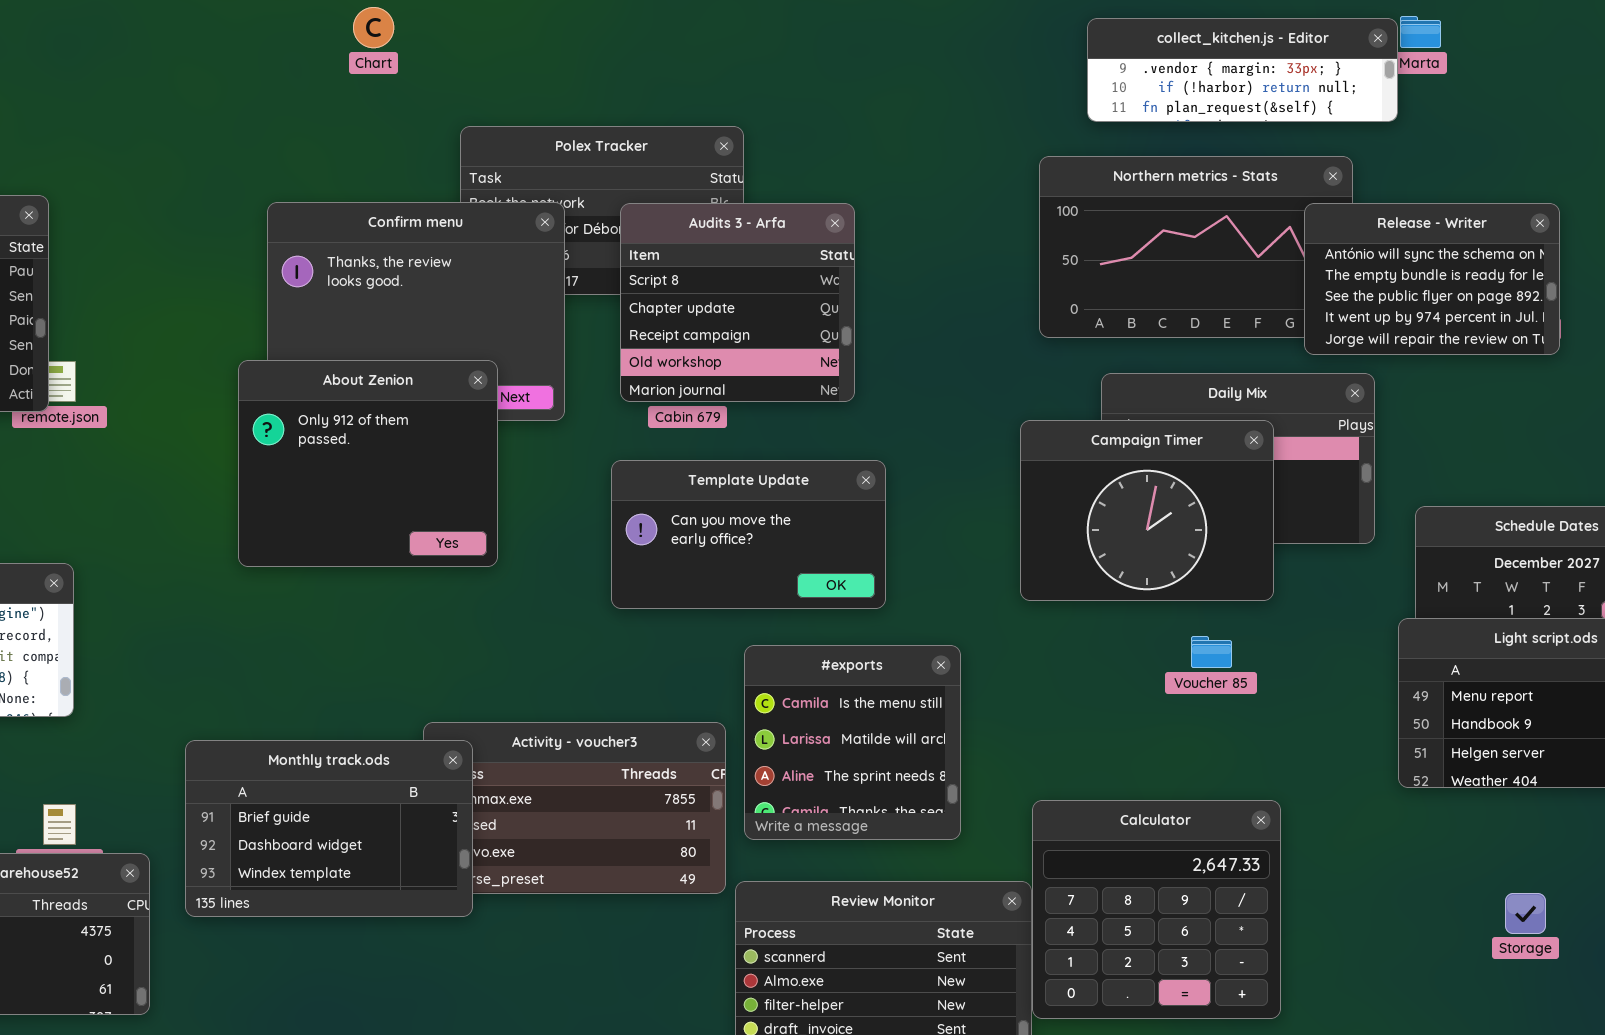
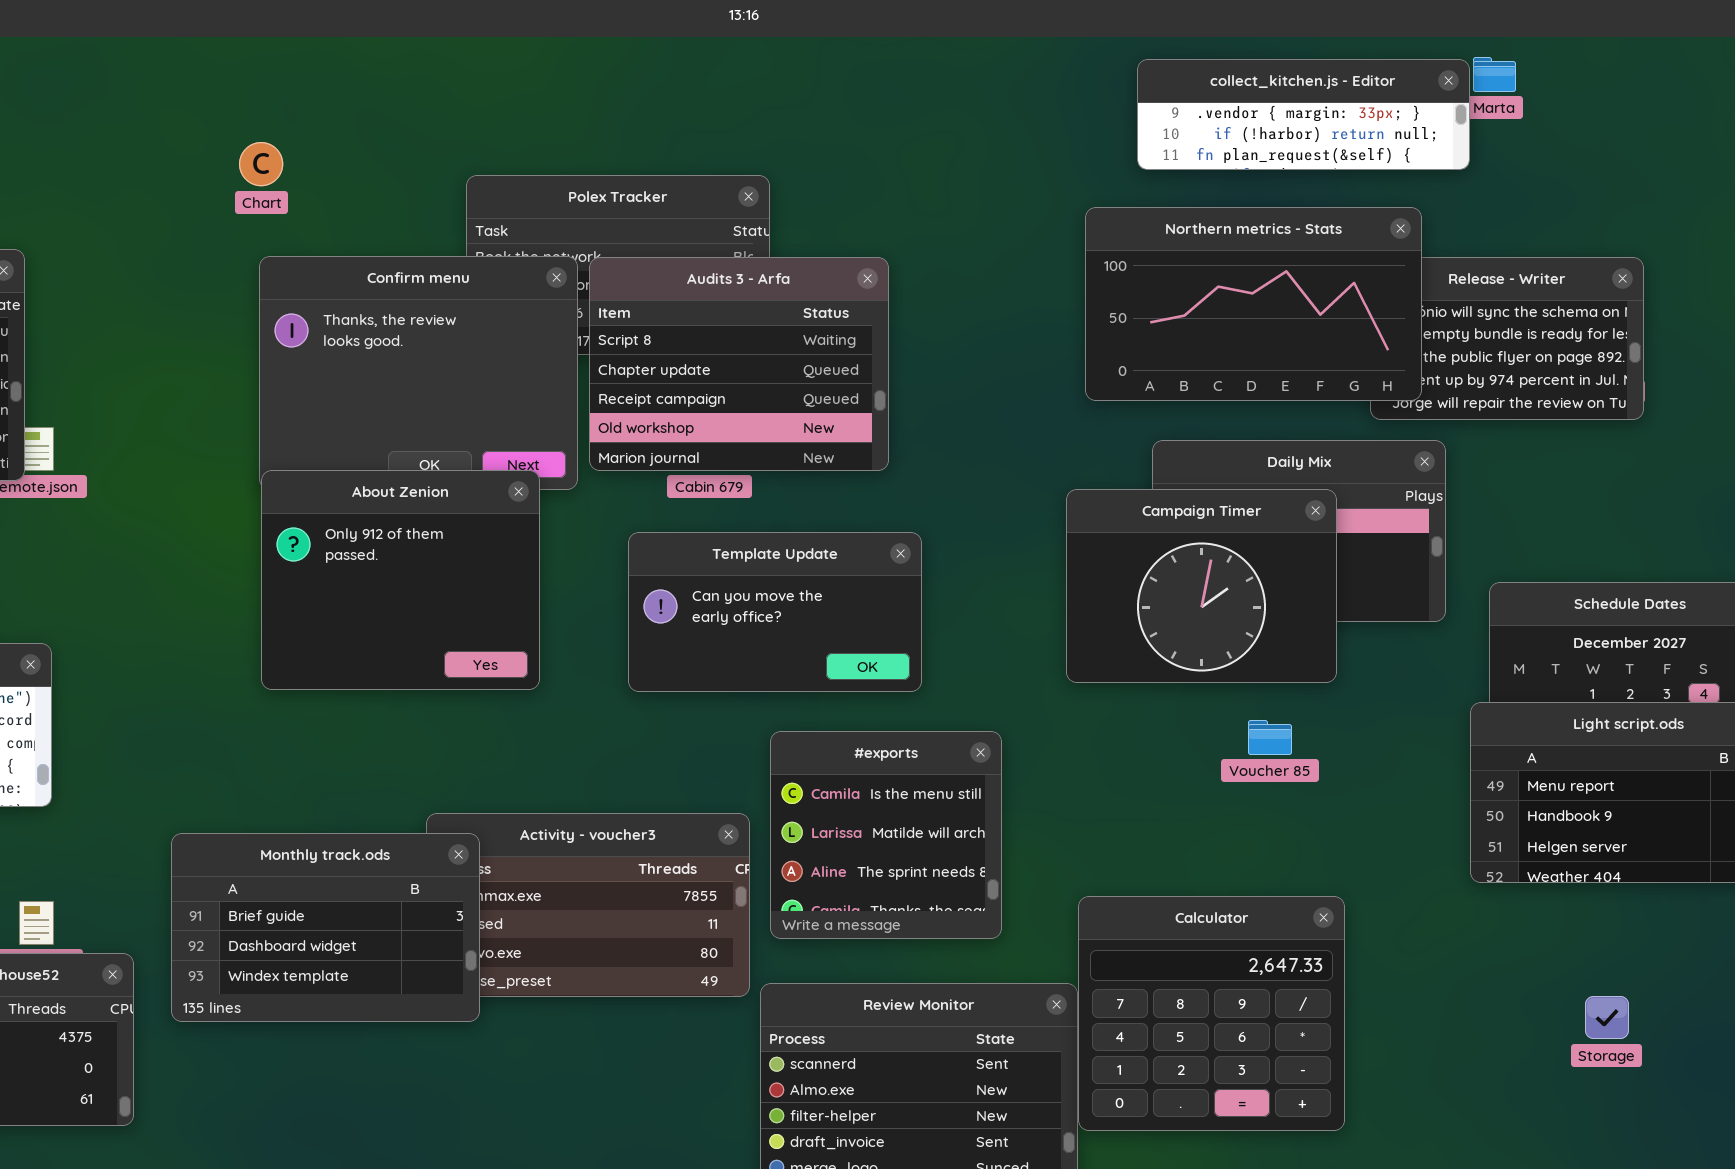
Chart: [353,7,394,48] -> [239,142,283,186], moved
Northern metrics - Stats: [1039,156,1353,338] -> [1085,207,1422,401], raised
Audits 3 - Arfa: [620,203,855,402] -> [589,257,889,471], resized
About Zenion: [238,360,498,567] -> [261,470,540,690], moved

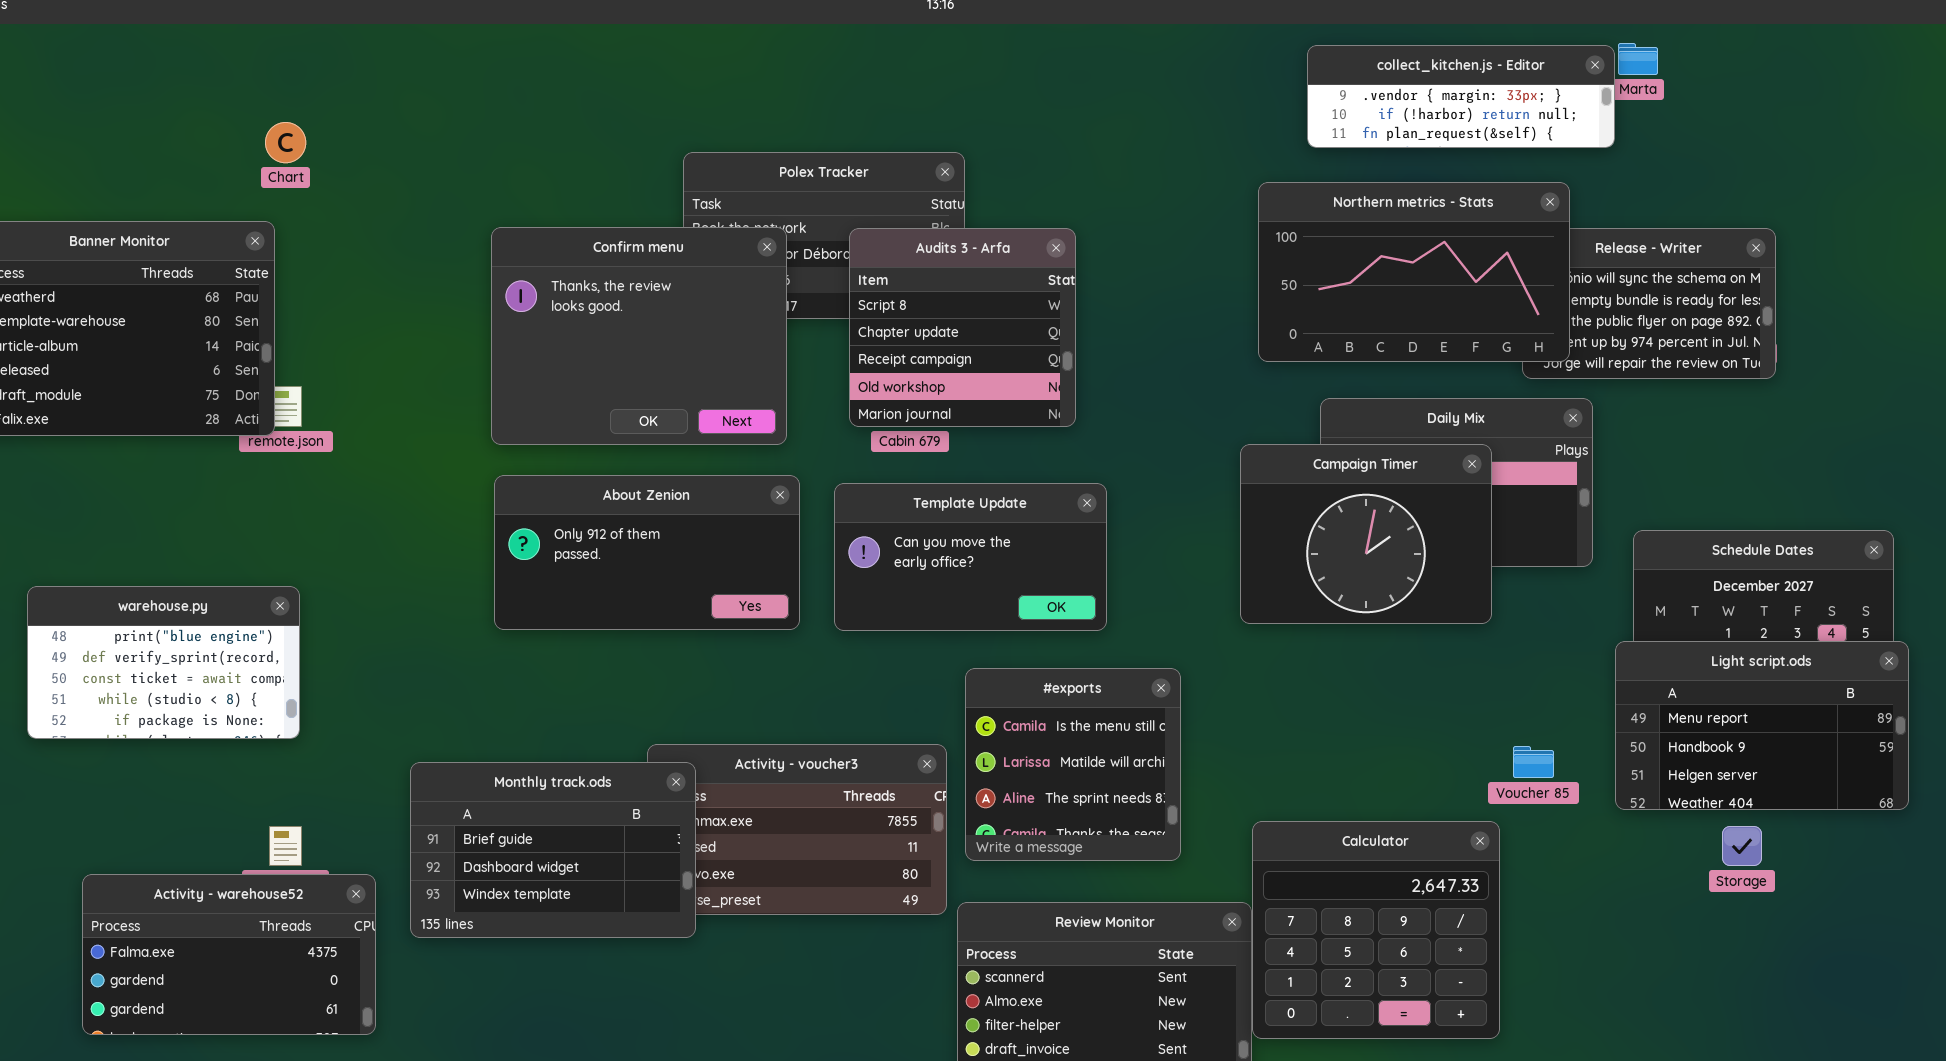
Chart: [239,142,283,186] -> [265,122,306,163], moved
Audits 3 - Arfa: [589,257,889,471] -> [849,228,1076,427], resized
About Zenion: [261,470,540,690] -> [494,475,800,630], resized
Voucher 85: [1248,720,1292,755] -> [1513,746,1554,778], moved
Storage: [1585,996,1629,1039] -> [1722,826,1762,866], moved

